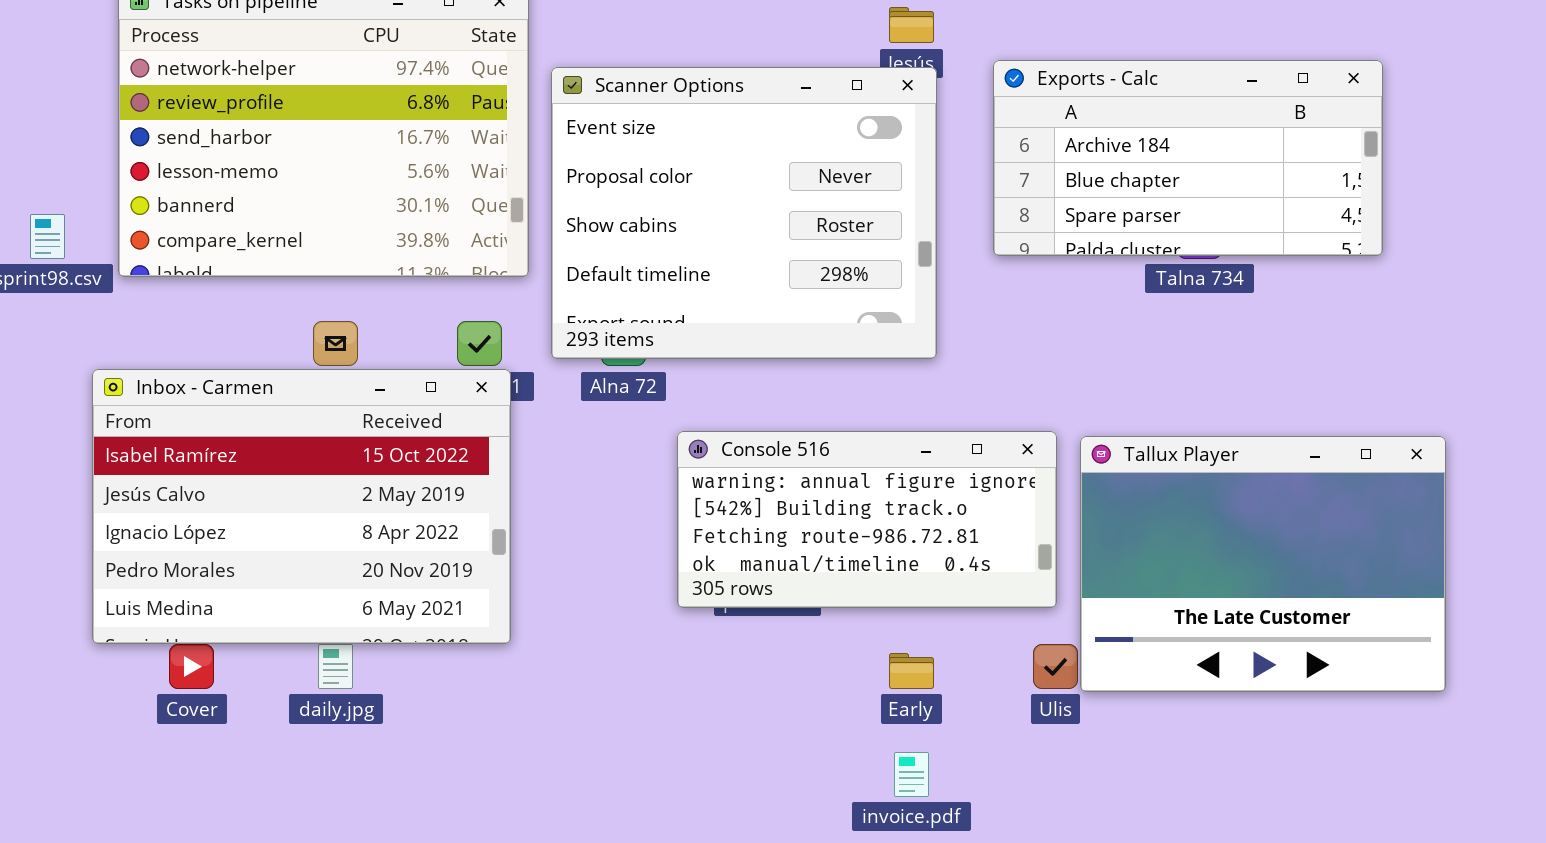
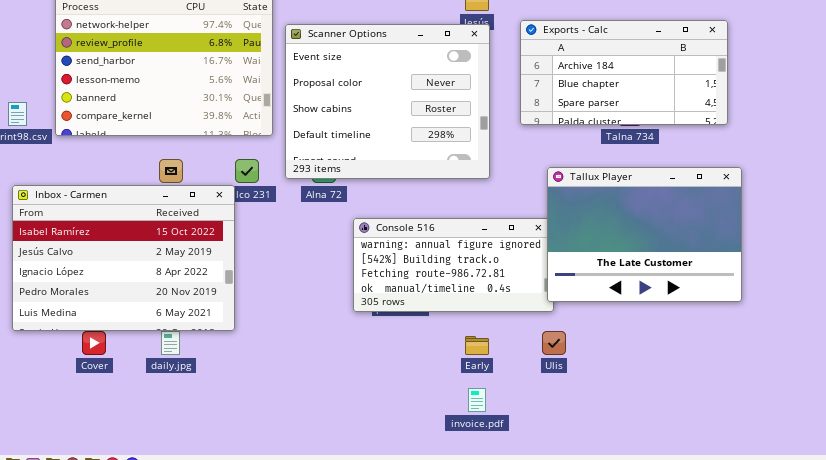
Inbox - Carmen: [92,369,511,644] -> [12,185,235,331], moved
Tallux Player: [1080,436,1446,692] -> [547,167,742,302], moved

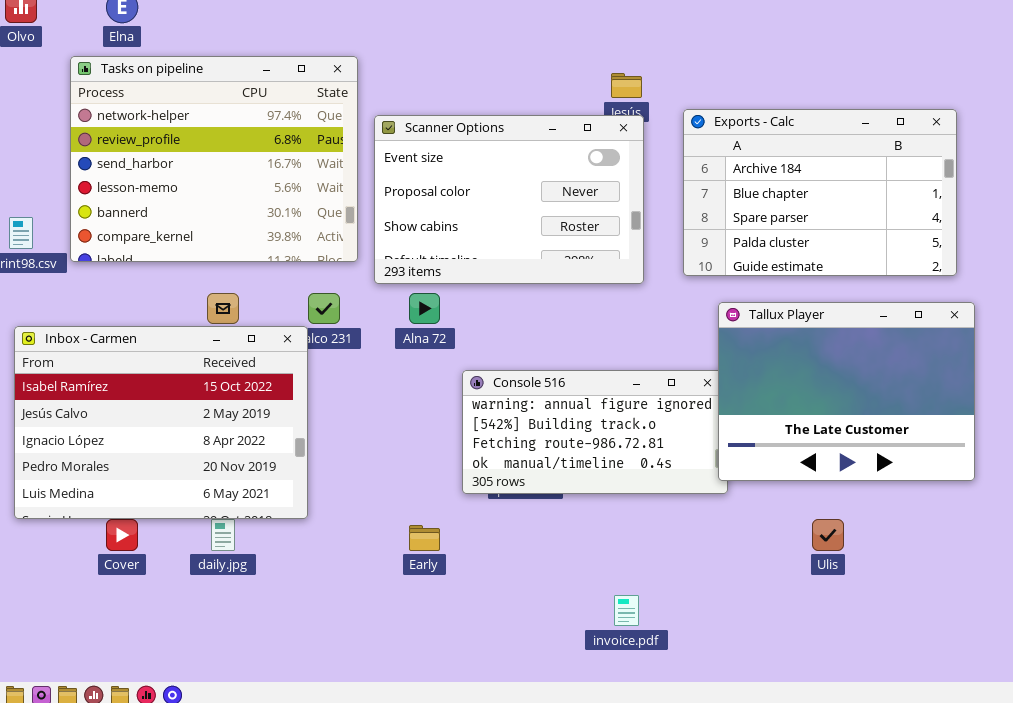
Exports - Calc: [520,20,728,125] -> [683,109,957,276], resized
Scanner Options: [285,24,490,179] -> [374,115,644,284], resized
Ulis: [542,331,566,355] -> [812,519,844,551], moved
Early: [465,336,489,355] -> [409,525,440,551], moved

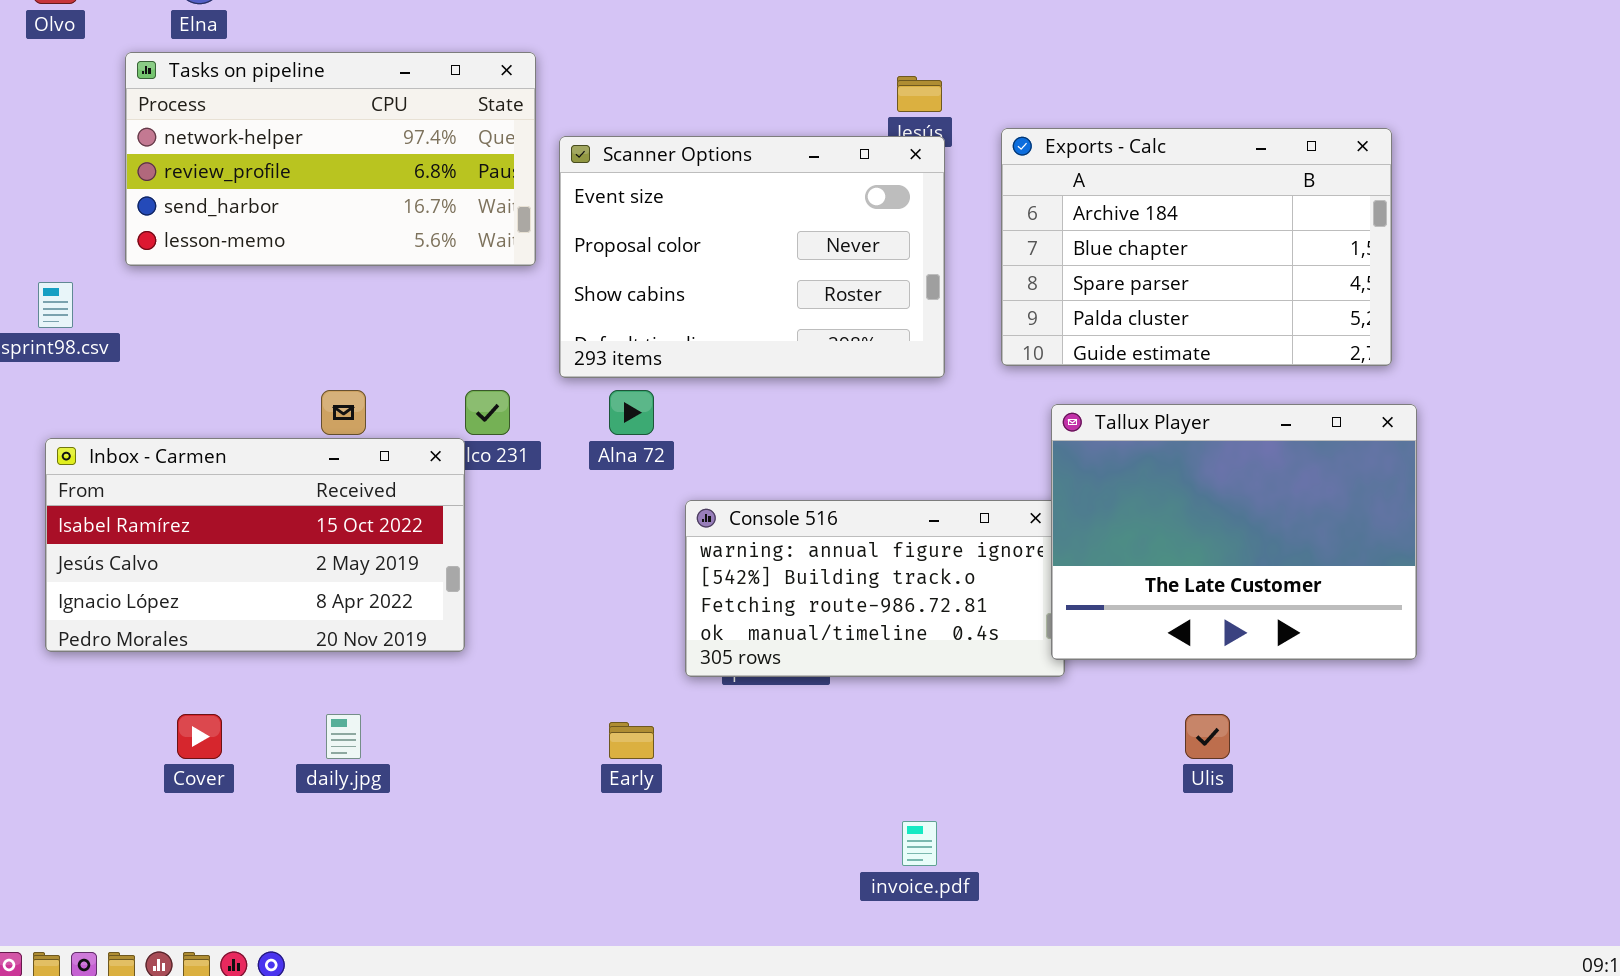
Tasks on pipeline: [70,56,358,262] -> [125,52,536,266], resized
Inbox - Carmen: [14,326,308,519] -> [45,438,465,652], resized

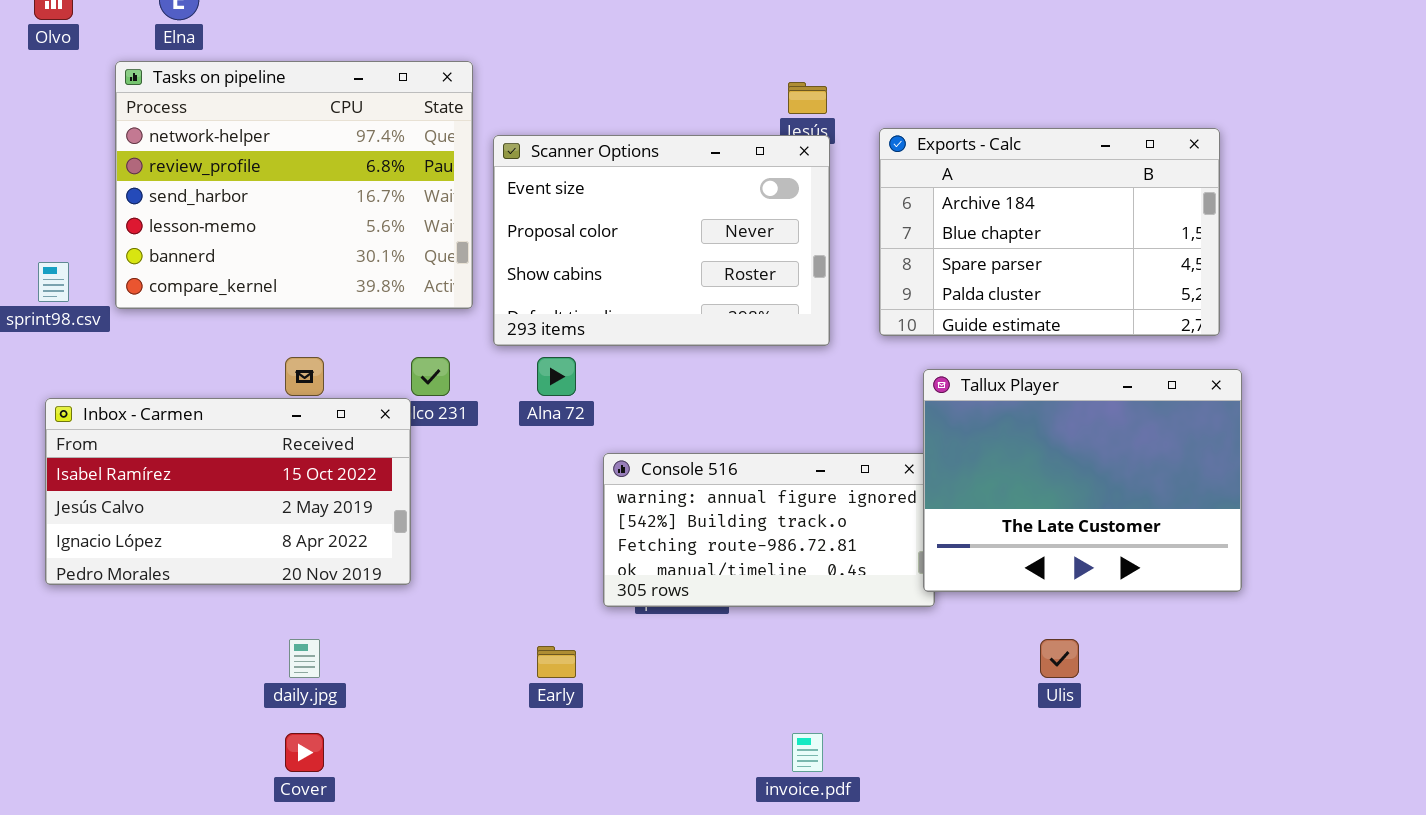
Tasks on pipeline: [125,52,536,266] -> [115,61,473,309], resized
Cover: [177,714,222,759] -> [285,733,324,772], moved

